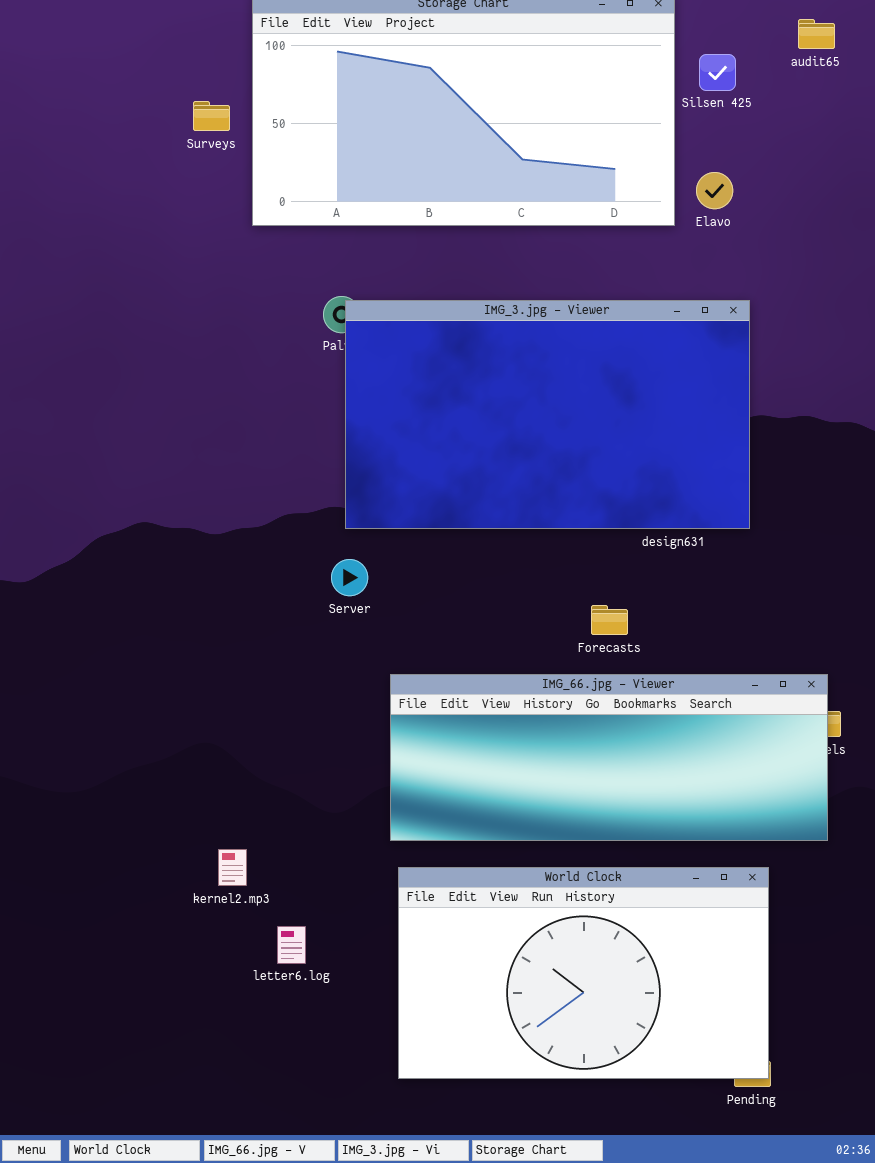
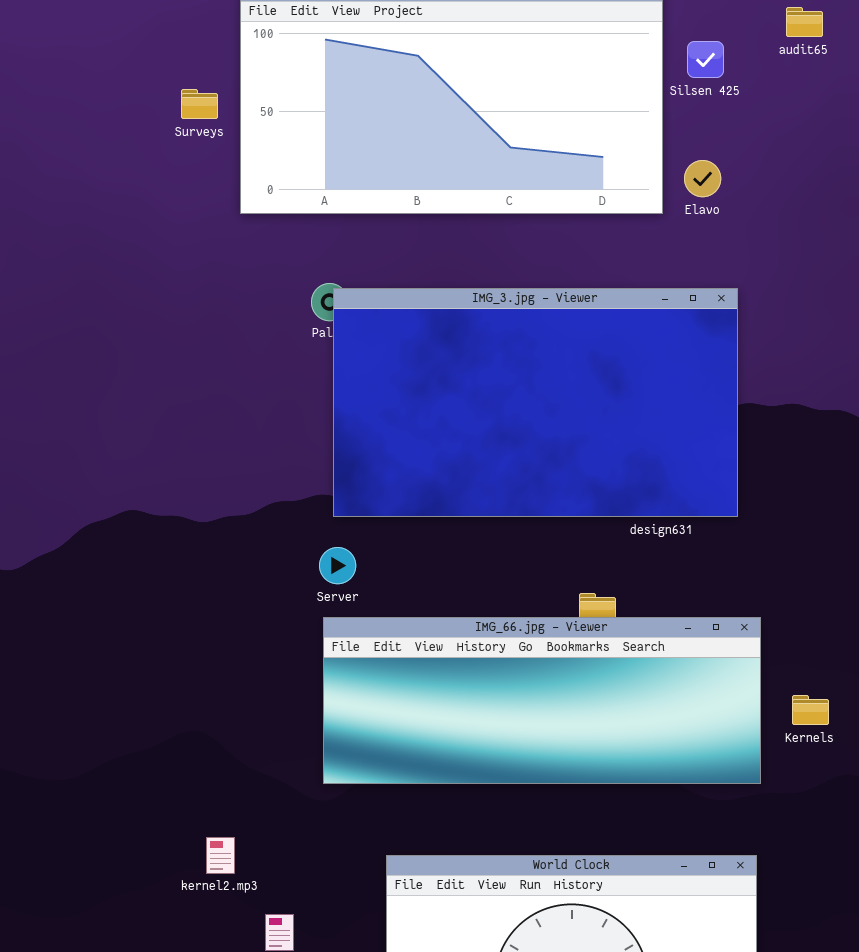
IMG_66.jpg - Viewer: [390,674,828,841] -> [323,617,761,784], moved

